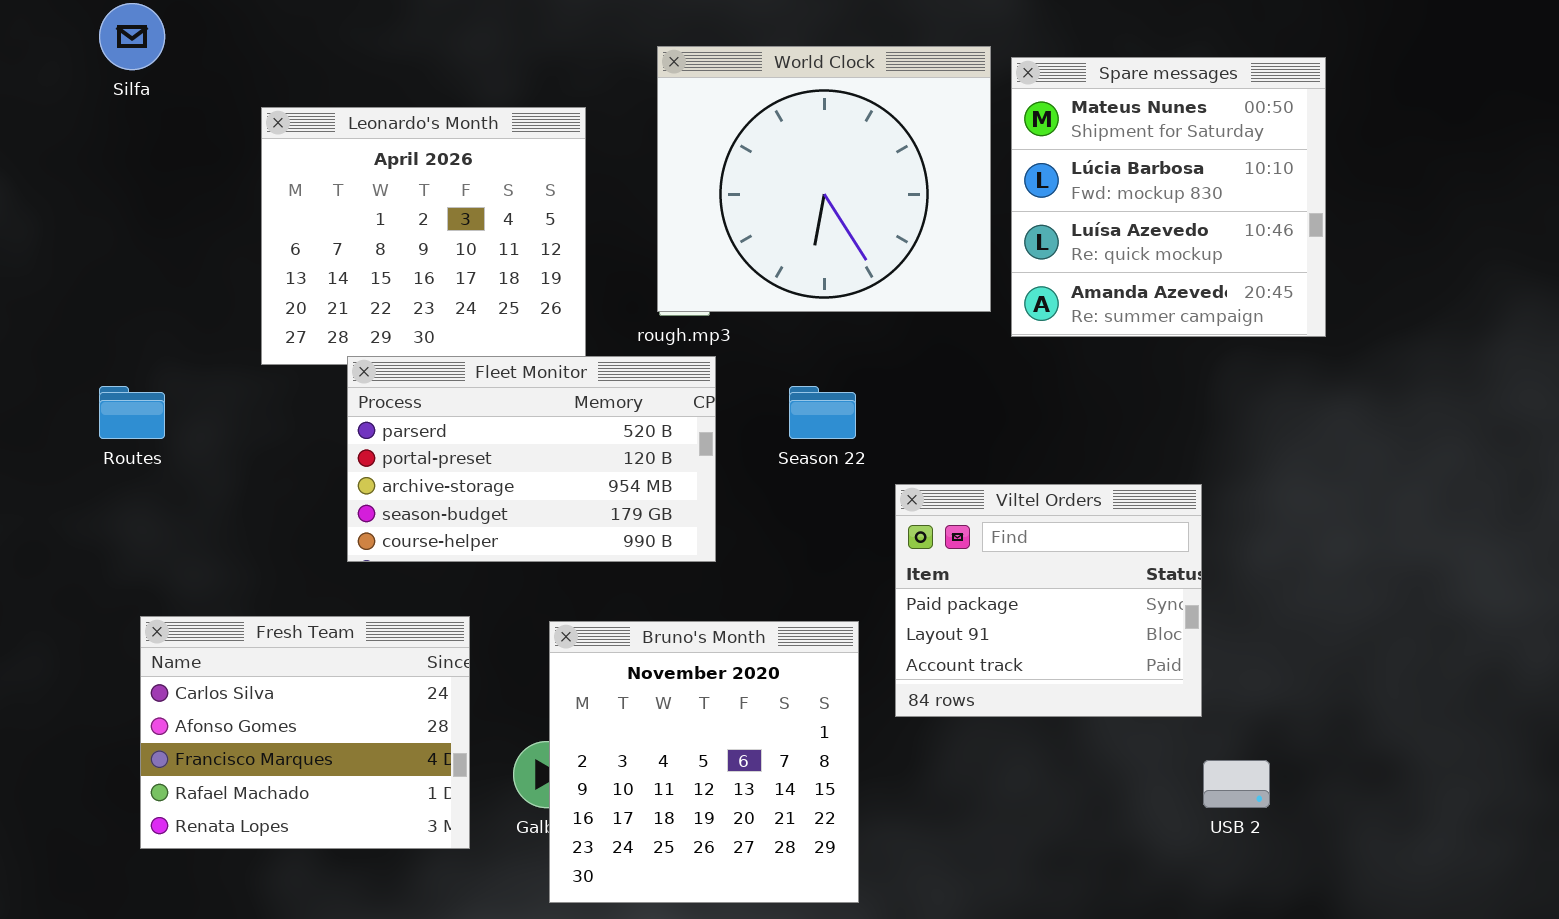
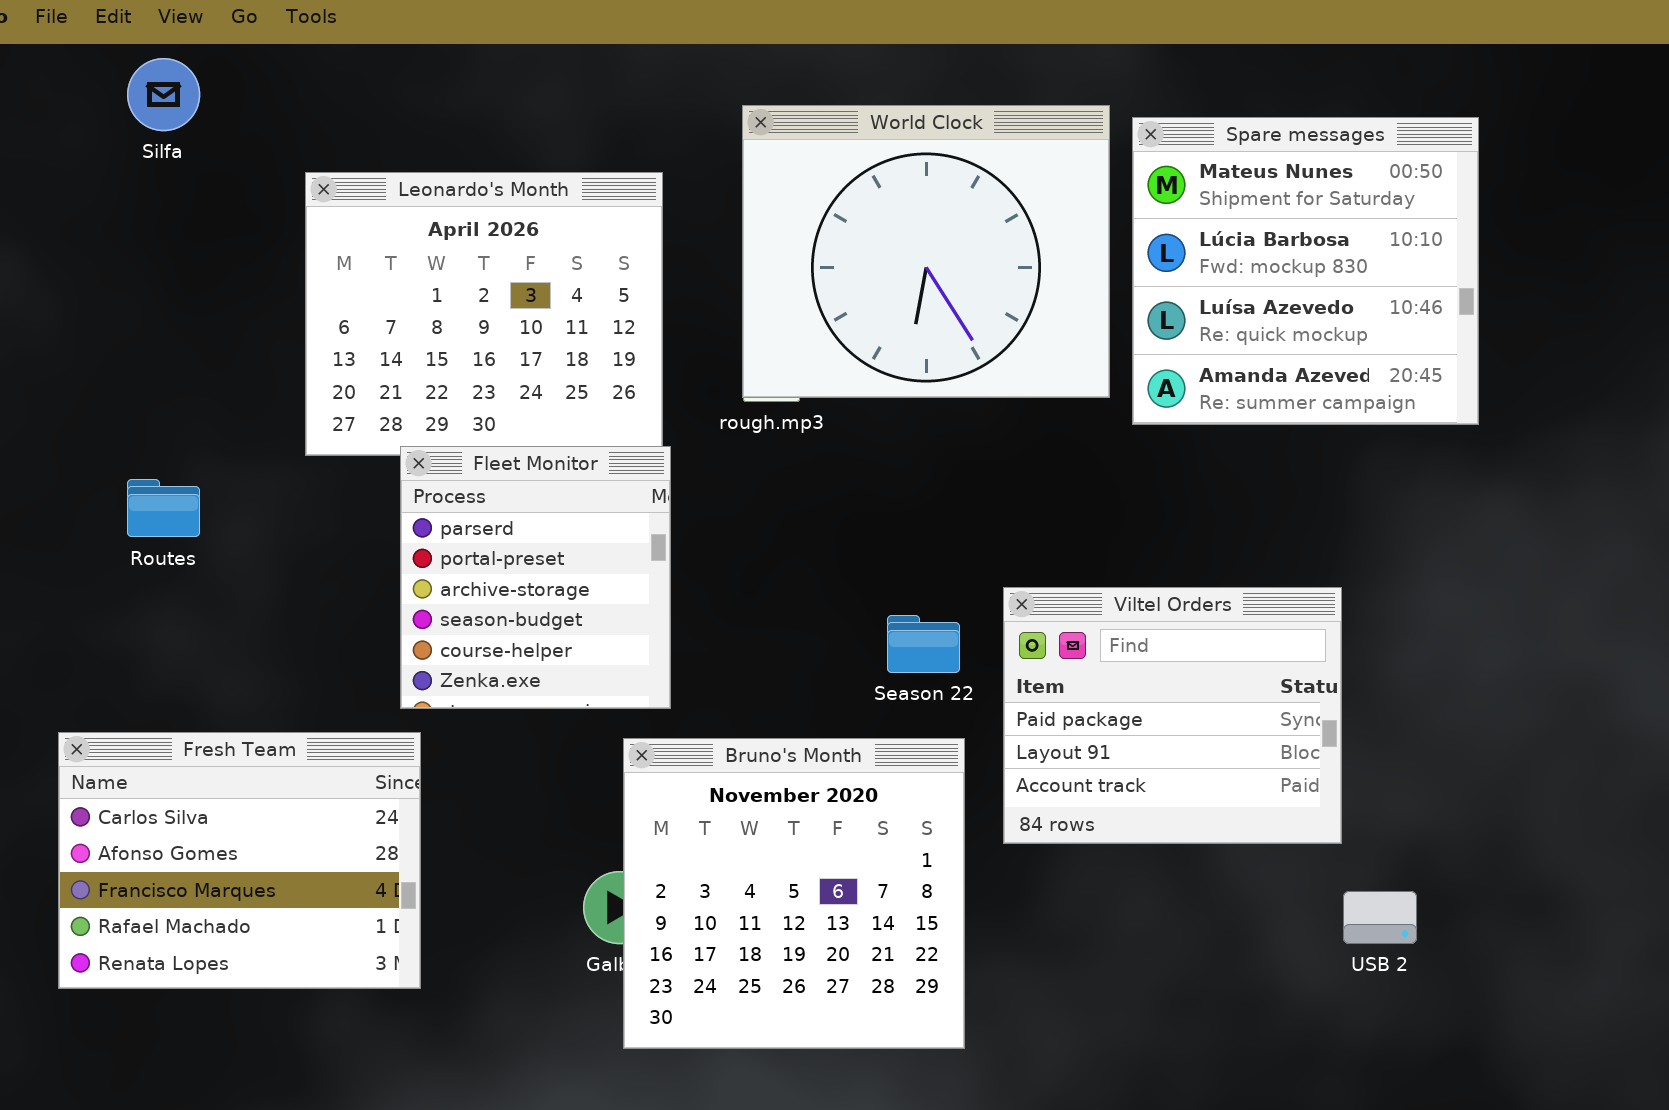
Fleet Monitor: [347,356,716,562] -> [400,446,671,709], resized
Season 22: [789,386,856,439] -> [887,615,960,673], moved
Fresh Team: [140,616,470,849] -> [58,732,421,989], moved

